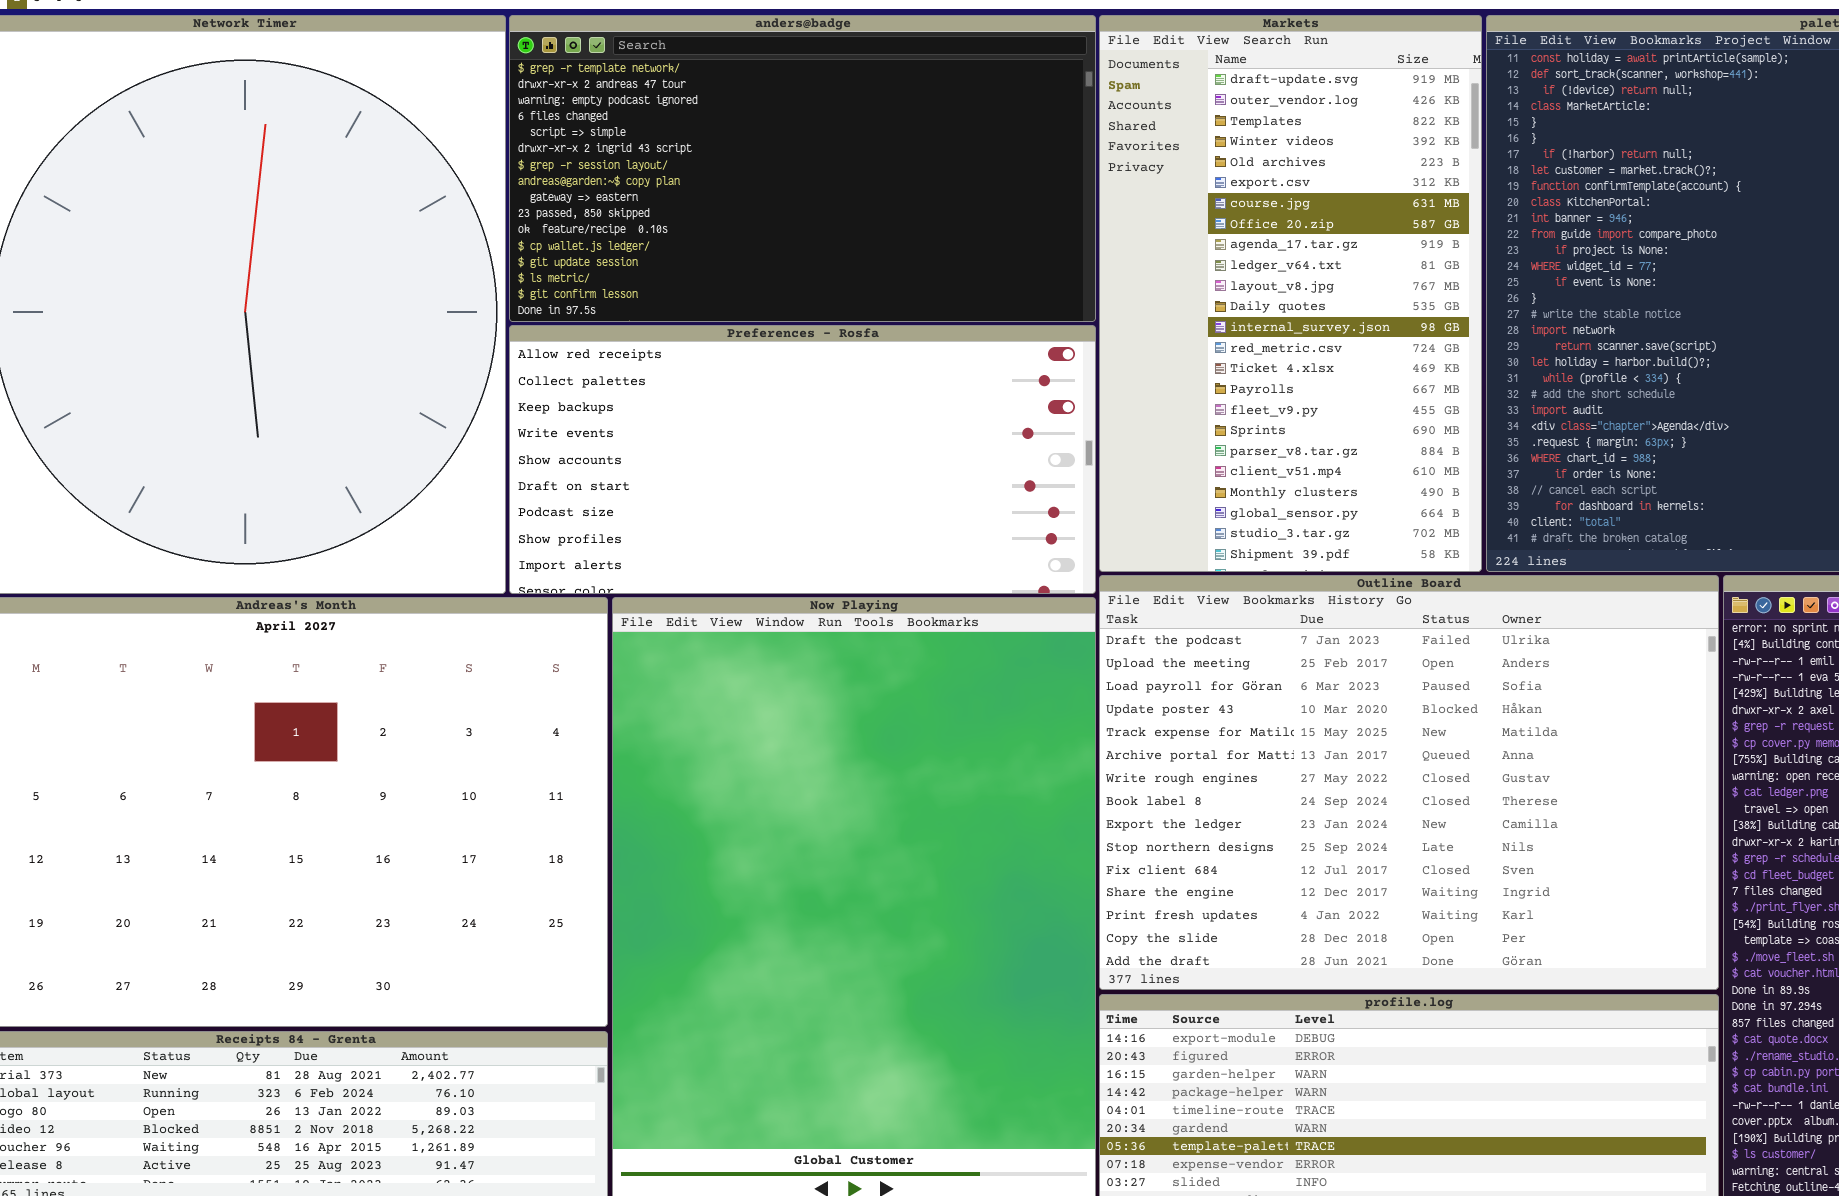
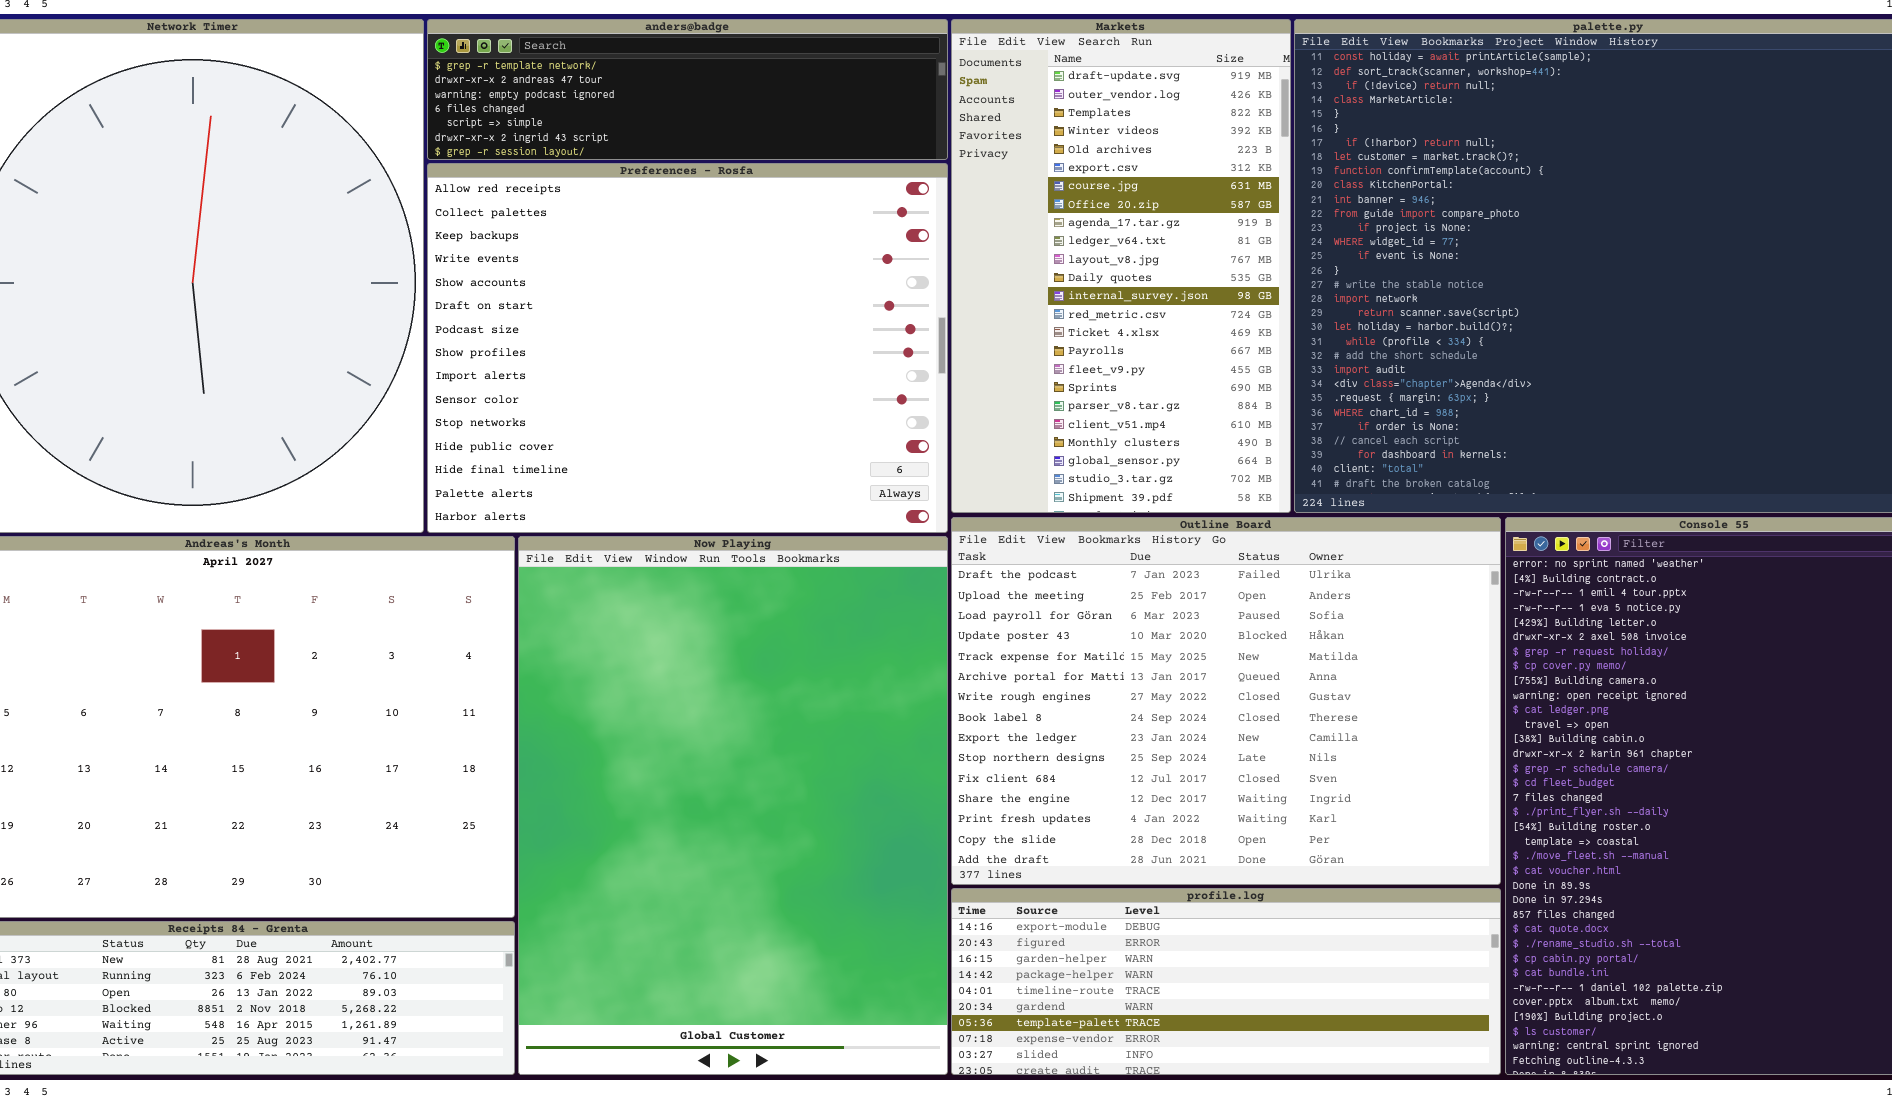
anders@badge: [509,15,1096,322] -> [427,19,948,160], resized
Preferences - Rosfa: [509,325,1096,594] -> [427,163,948,533], resized

